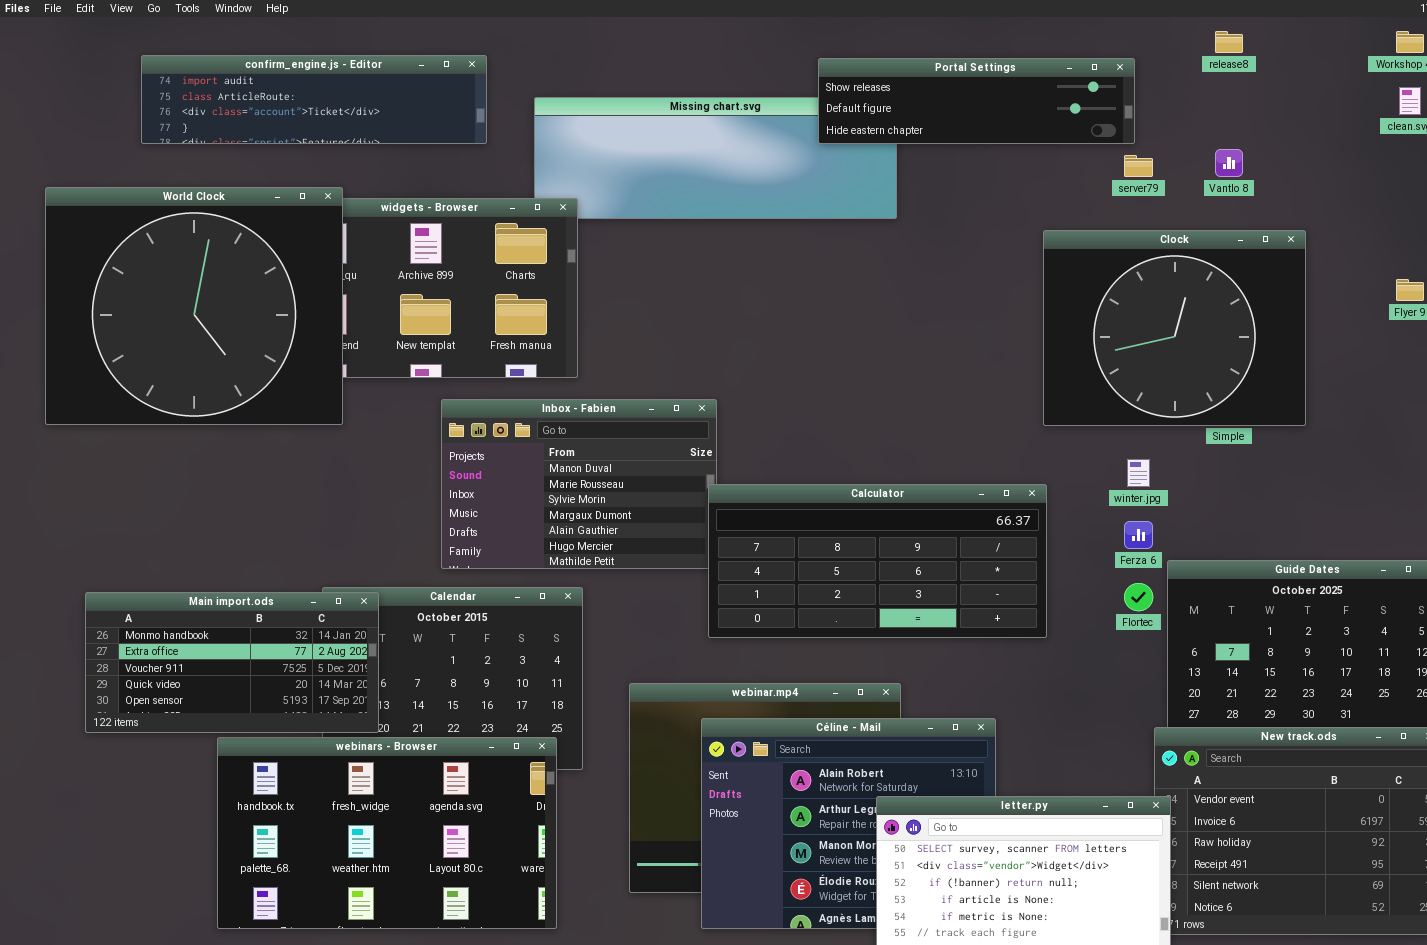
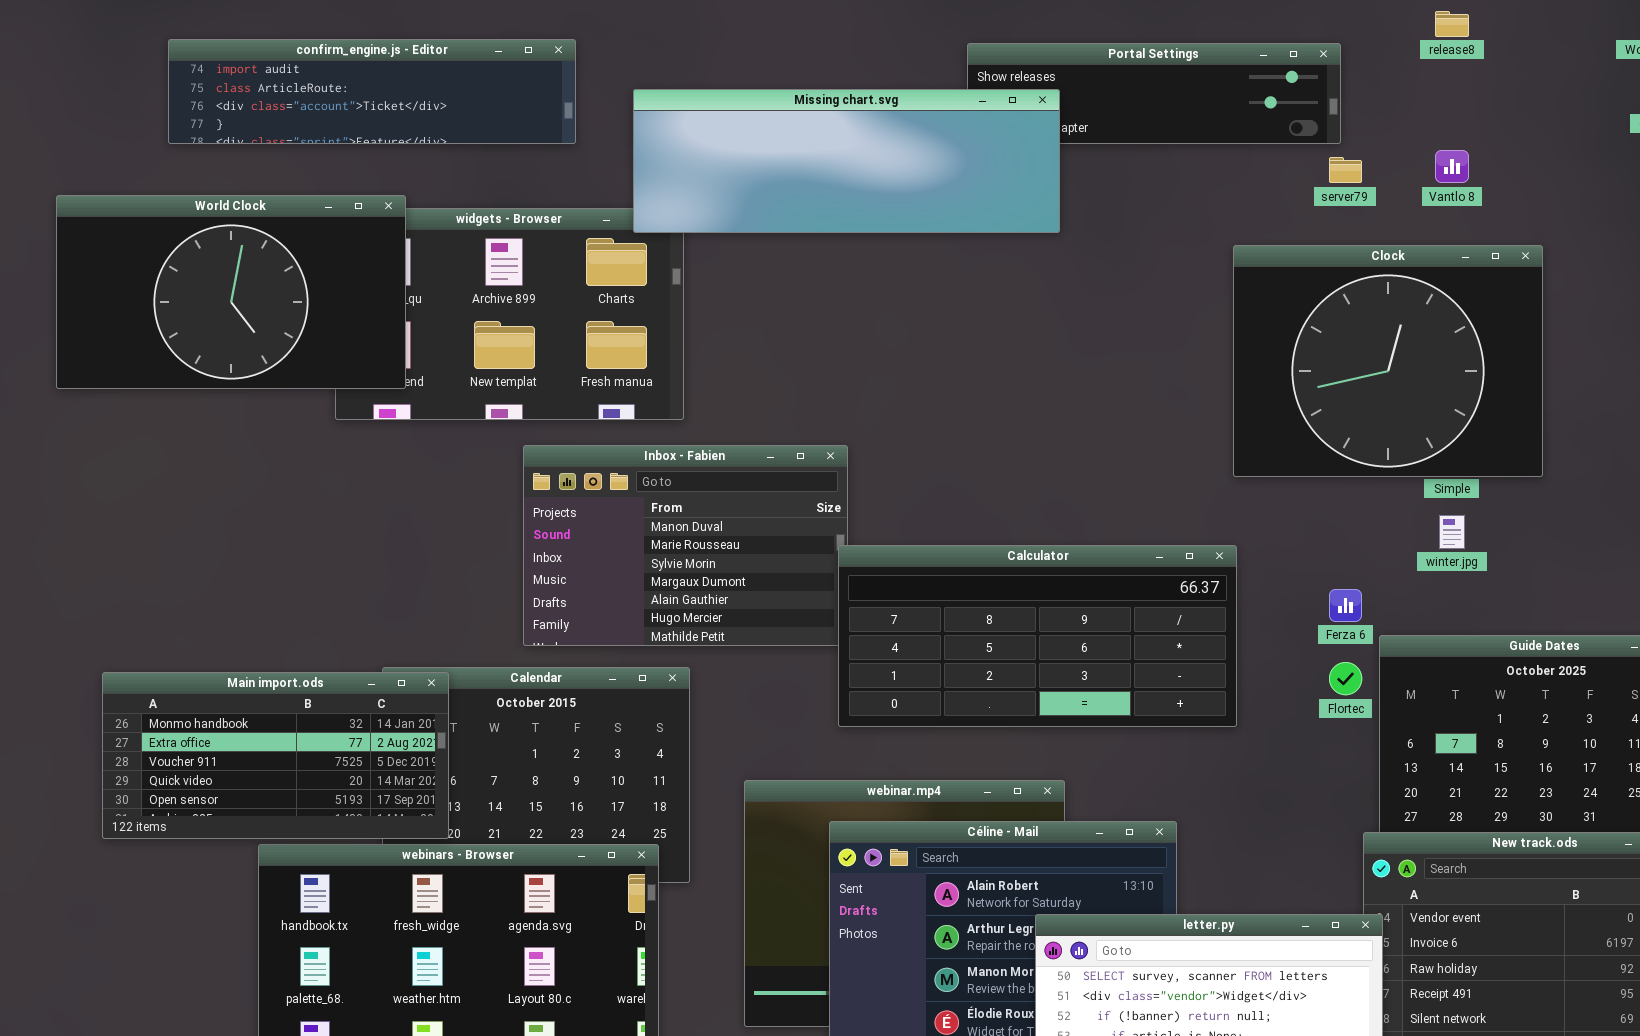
Missing chart.svg: [534,97,897,219] -> [633,89,1060,233], raised
World Clock: [45,187,343,425] -> [56,195,406,389], resized
winter.jpg: [1127,459,1150,487] -> [1439,515,1465,549], moved

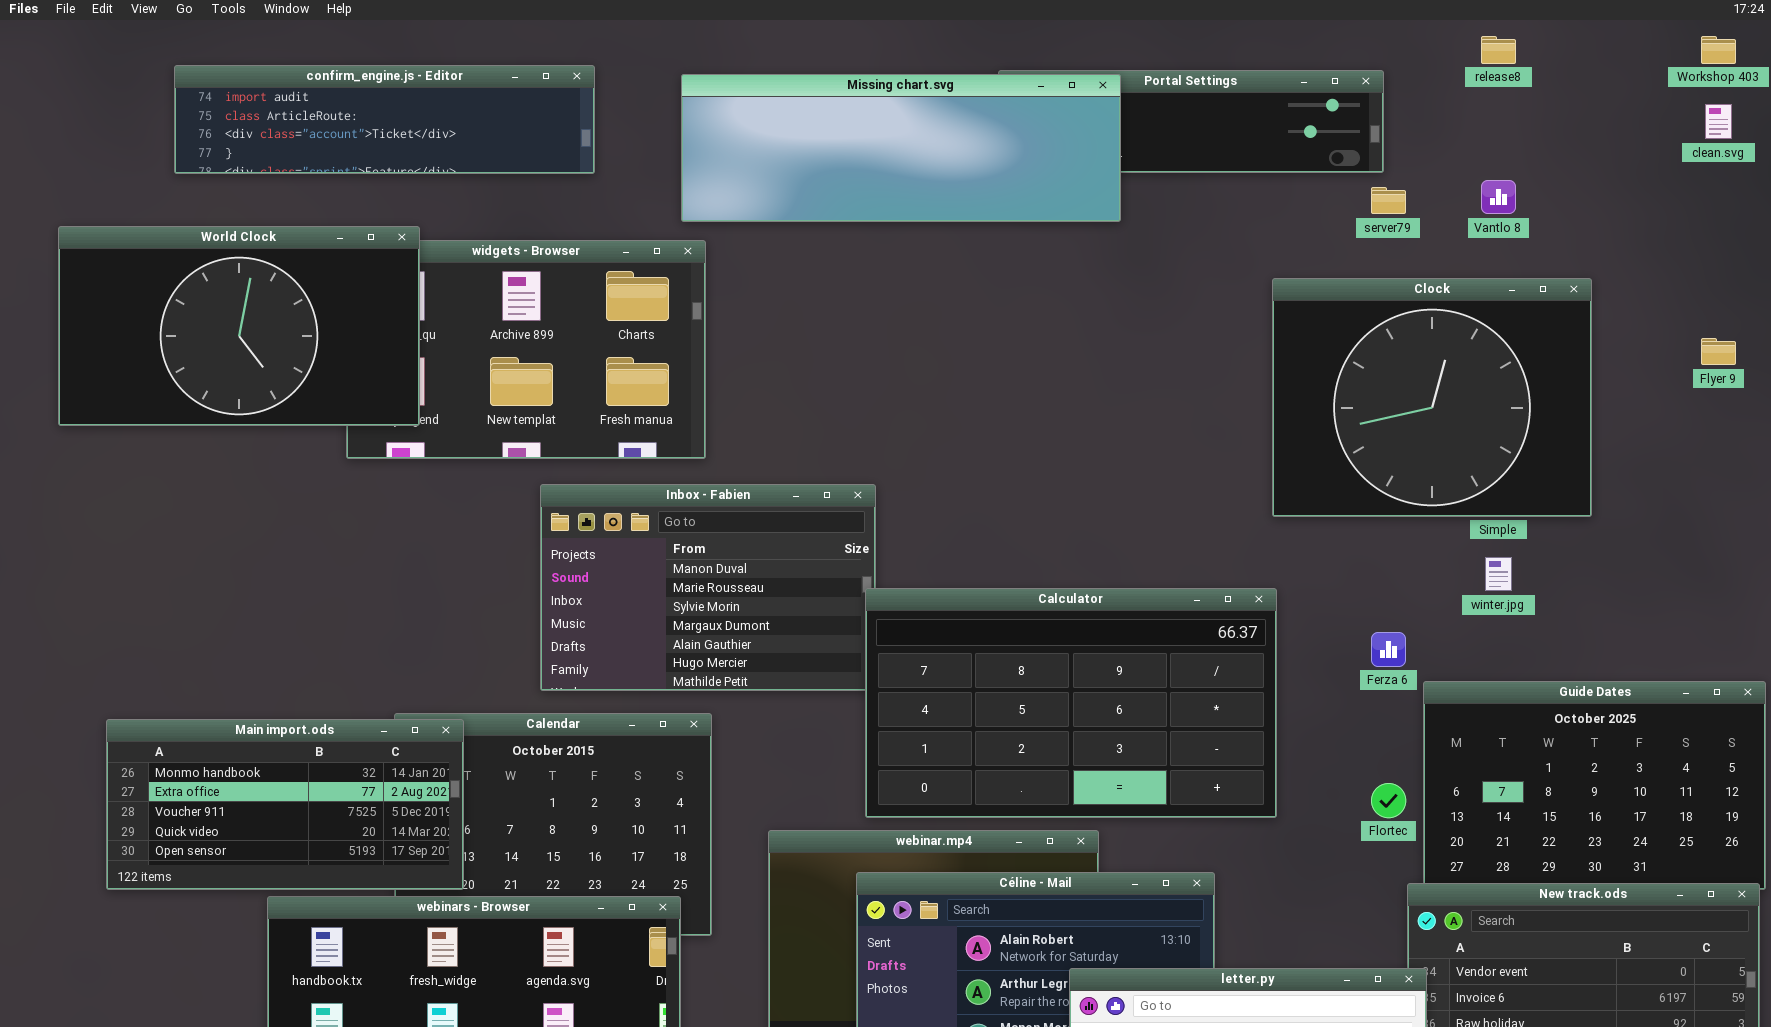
Missing chart.svg: [633,89,1060,233] -> [681,74,1121,222], moved
Calculator: [838,545,1237,727] -> [865,588,1277,818], resized
Flortec: [1329,662,1362,695] -> [1371,783,1406,818], moved

